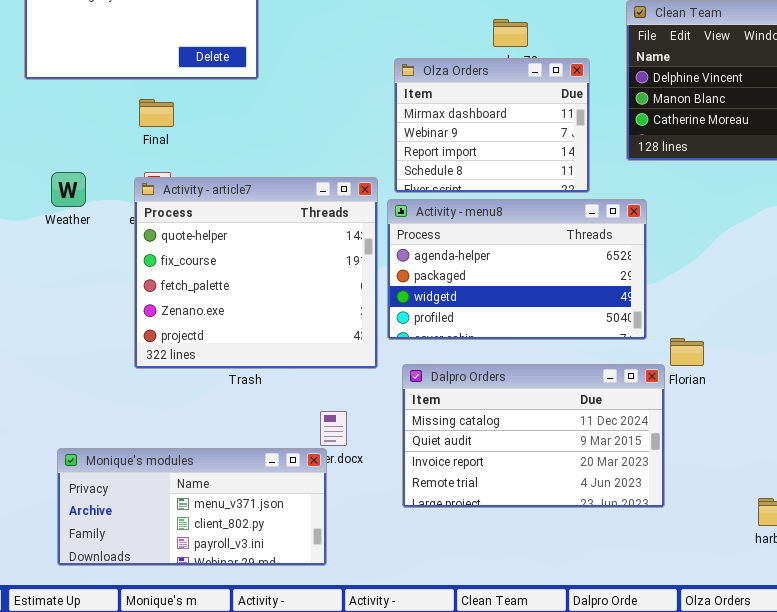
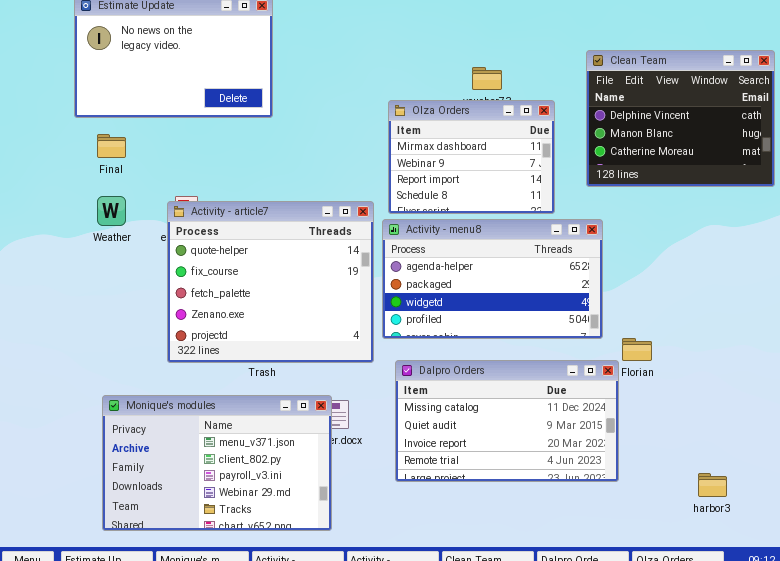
Final: [139,99,174,127] -> [97,134,126,158], moved
Monique's modules: [57,448,327,566] -> [102,395,332,531], resized

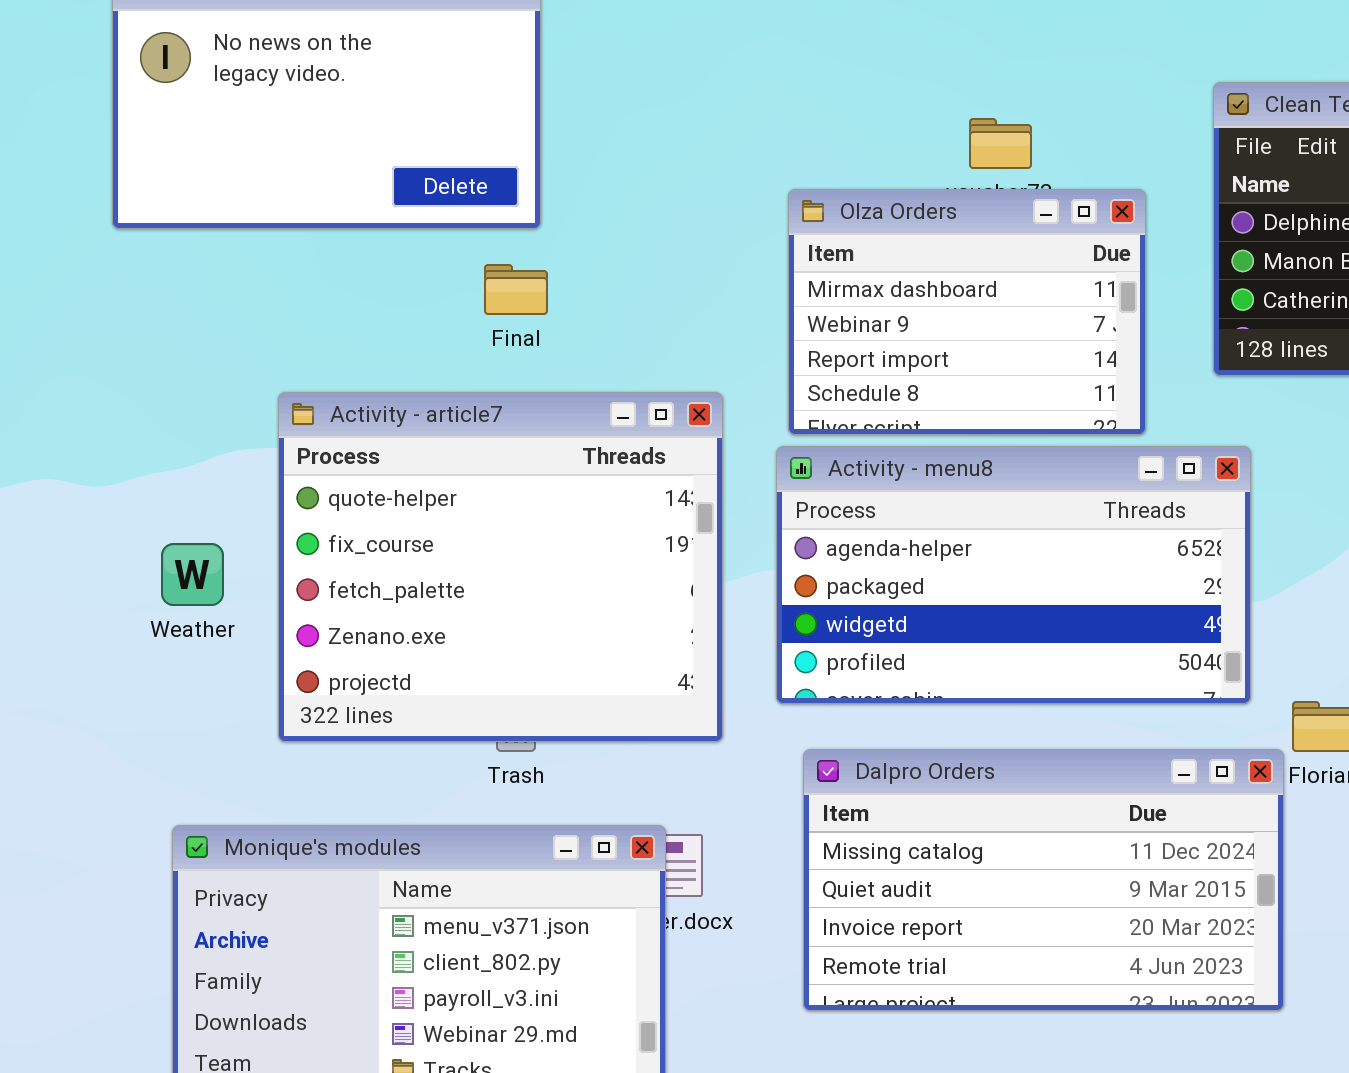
Final: [97,134,126,158] -> [484,264,548,315], moved
Weather: [97,196,126,226] -> [161,543,224,606], moved
Activity - article7: [167,201,374,363] -> [278,392,723,742], moved

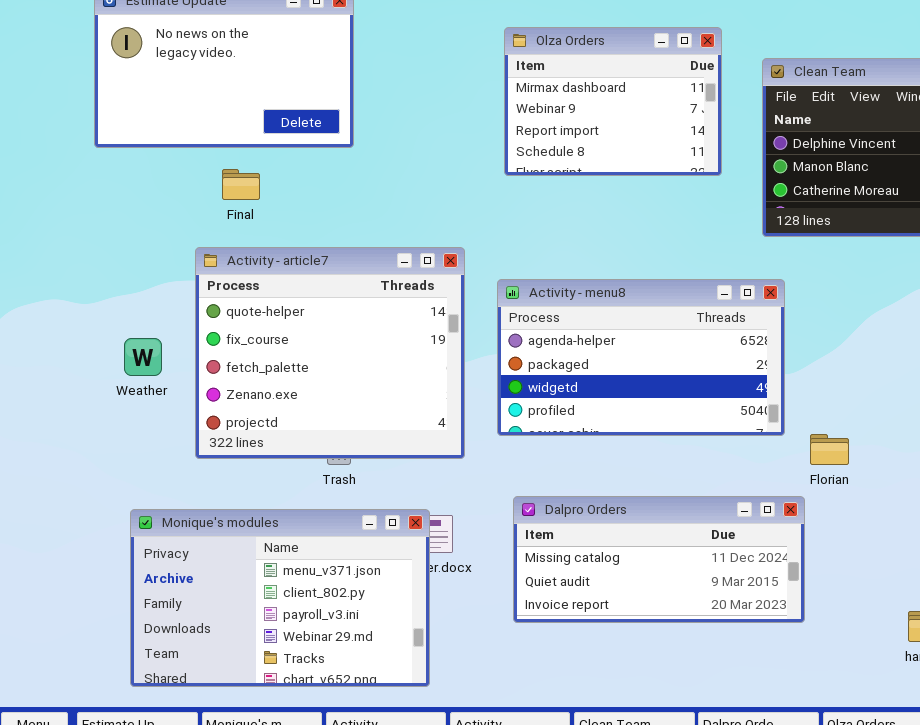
Olza Orders: [788,189,1146,435] -> [504,27,722,176], moved
Final: [484,264,548,315] -> [222,169,260,200], moved
Dalpro Orders: [803,749,1284,1011] -> [513,496,805,623], resized

